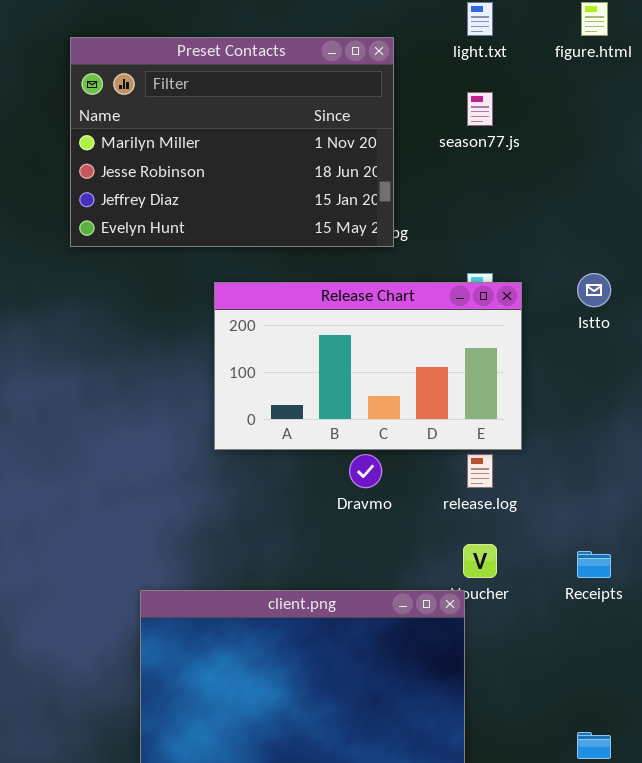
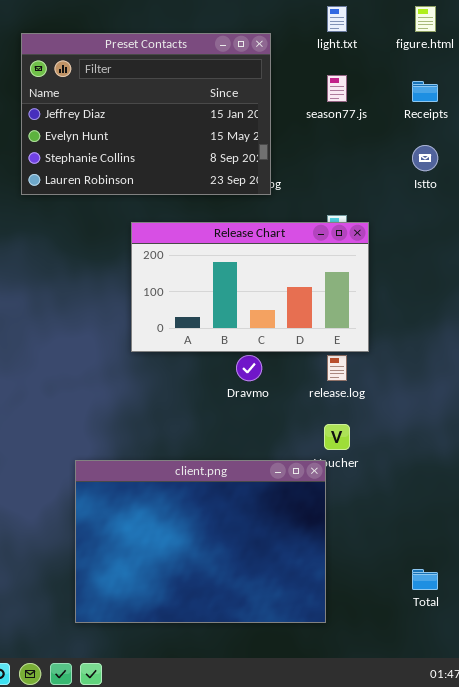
Preset Contacts: [70,37,394,247] -> [21,33,271,195], scrolled down 2 rows
Istto: [577,273,611,307] -> [412,145,438,171], moved
Receipts: [577,551,611,578] -> [412,81,438,102], moved

